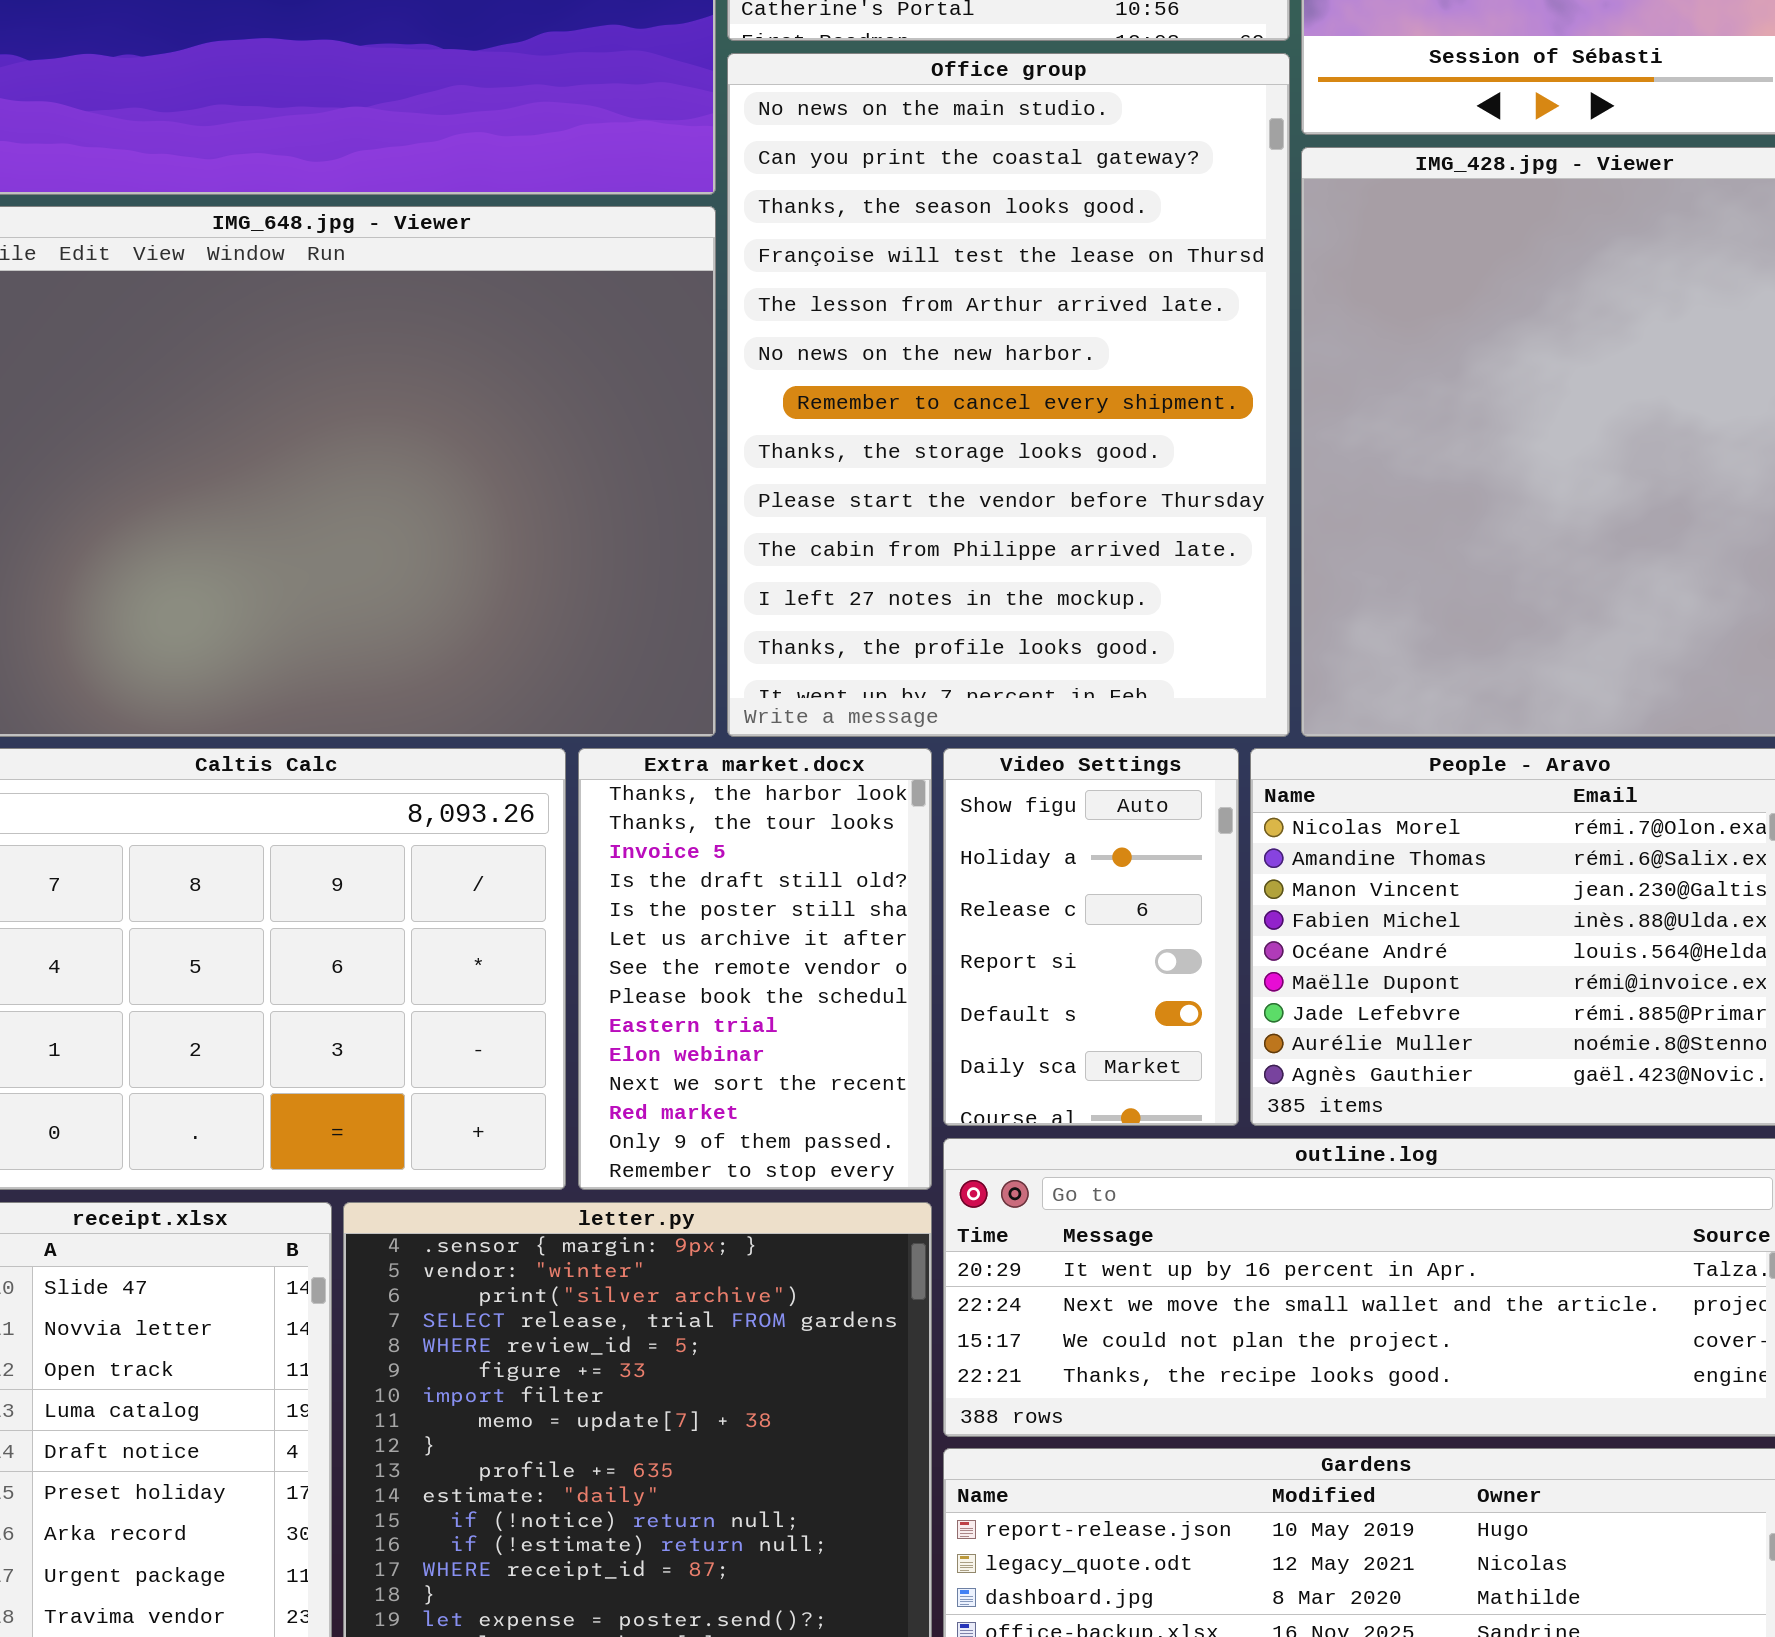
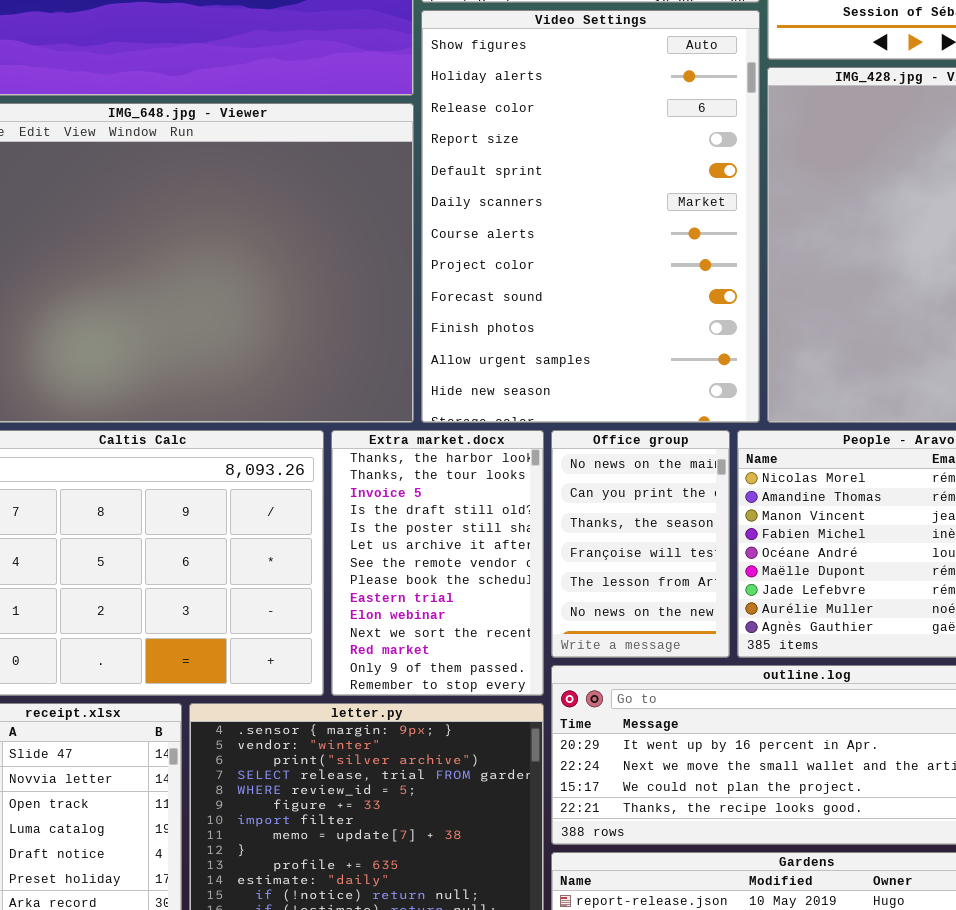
Office group: [727,53,1290,737] -> [551,430,730,658], moved, resized
Video Settings: [943,748,1239,1126] -> [421,10,760,423], moved, resized

